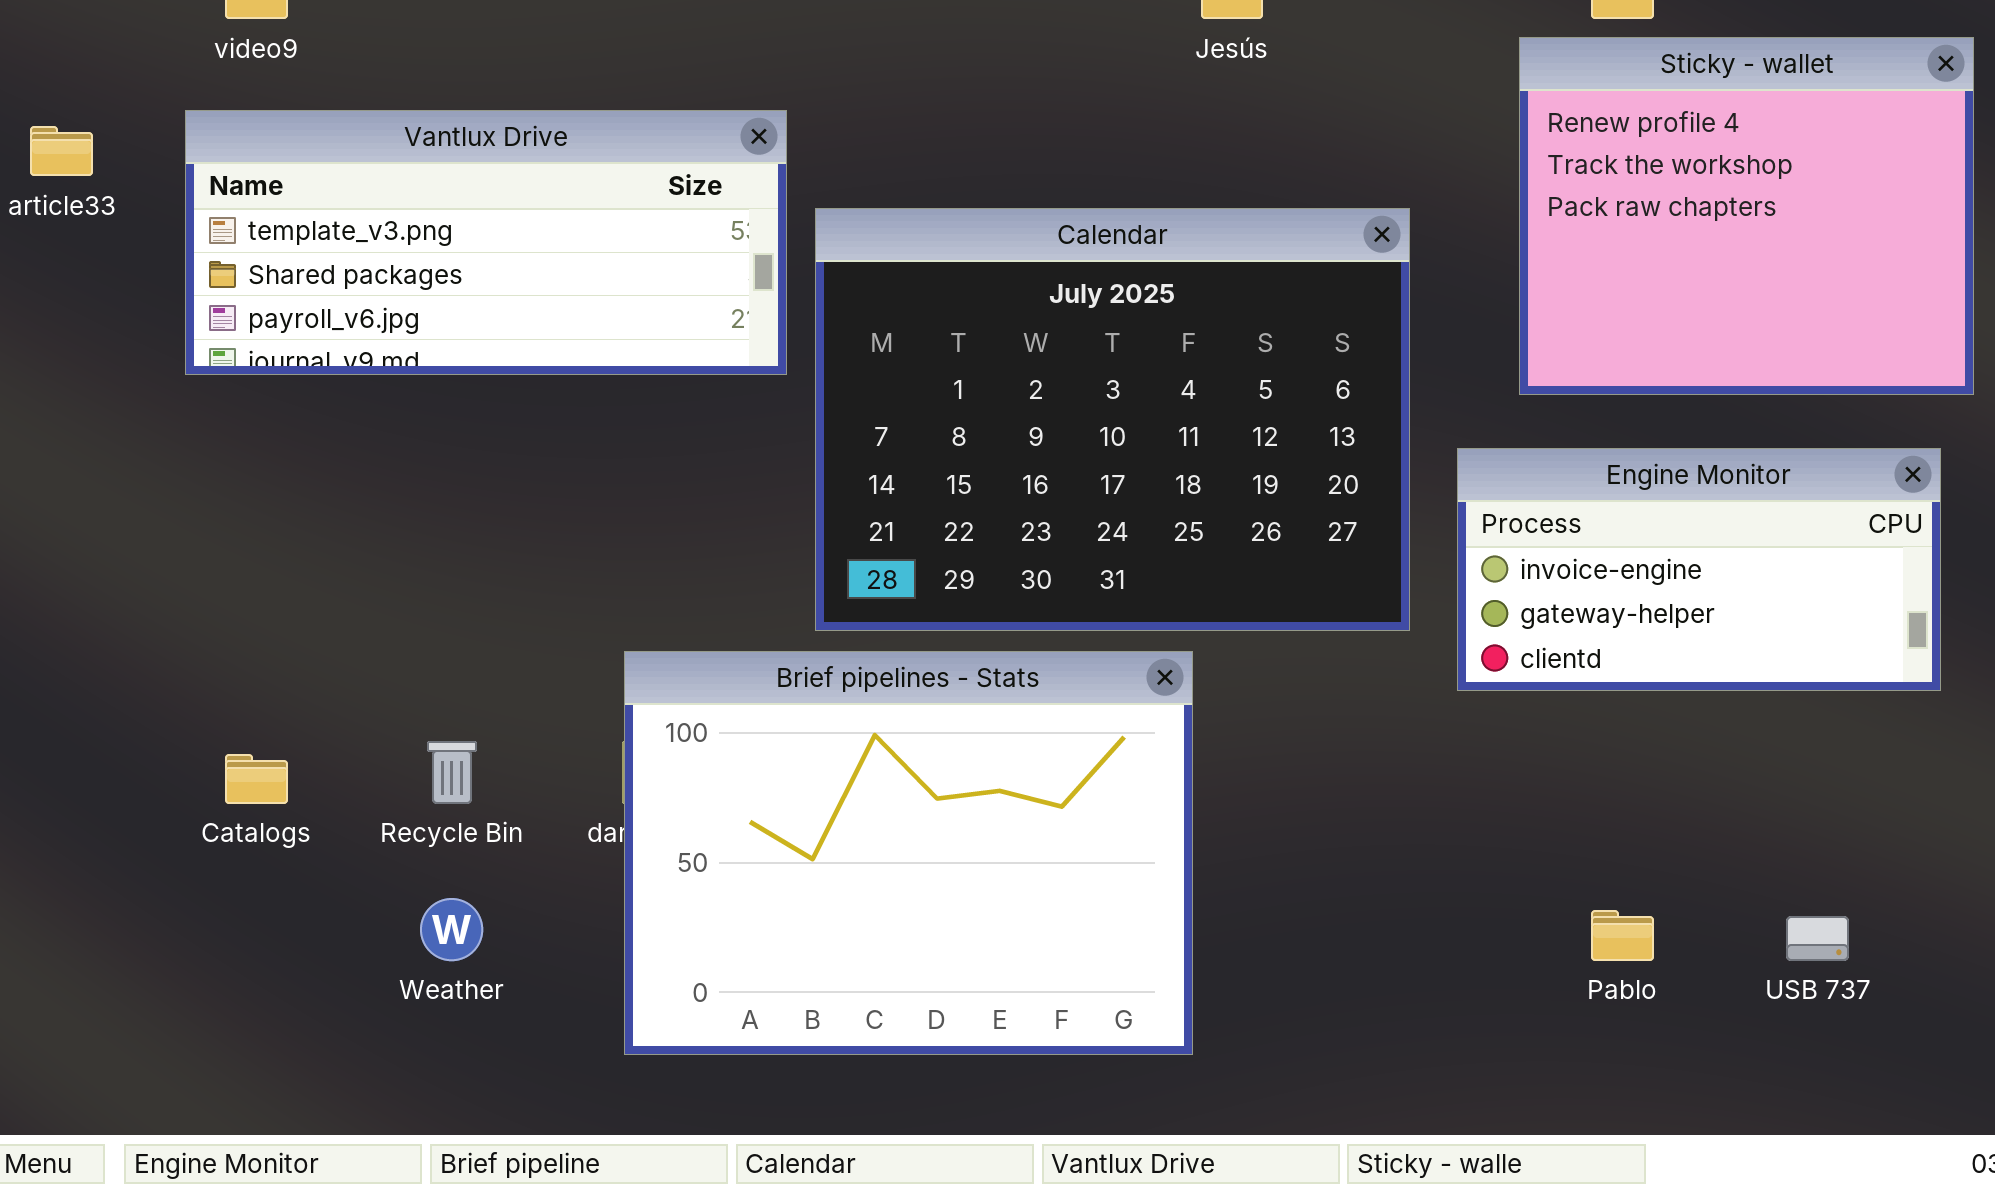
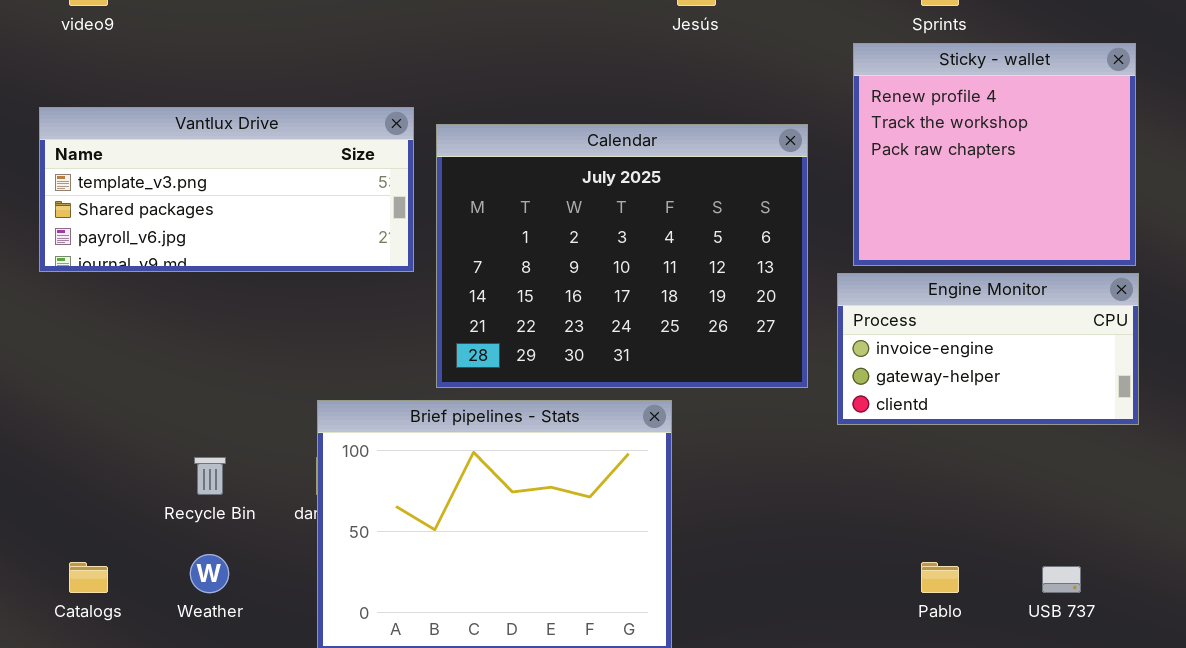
Sticky - wallet: [1519,37,1974,395] -> [853,43,1136,266], moved
Vantlux Drive: [185,110,787,375] -> [39,107,414,272], moved
Catalogs: [225,754,288,804] -> [69,562,108,593], moved

